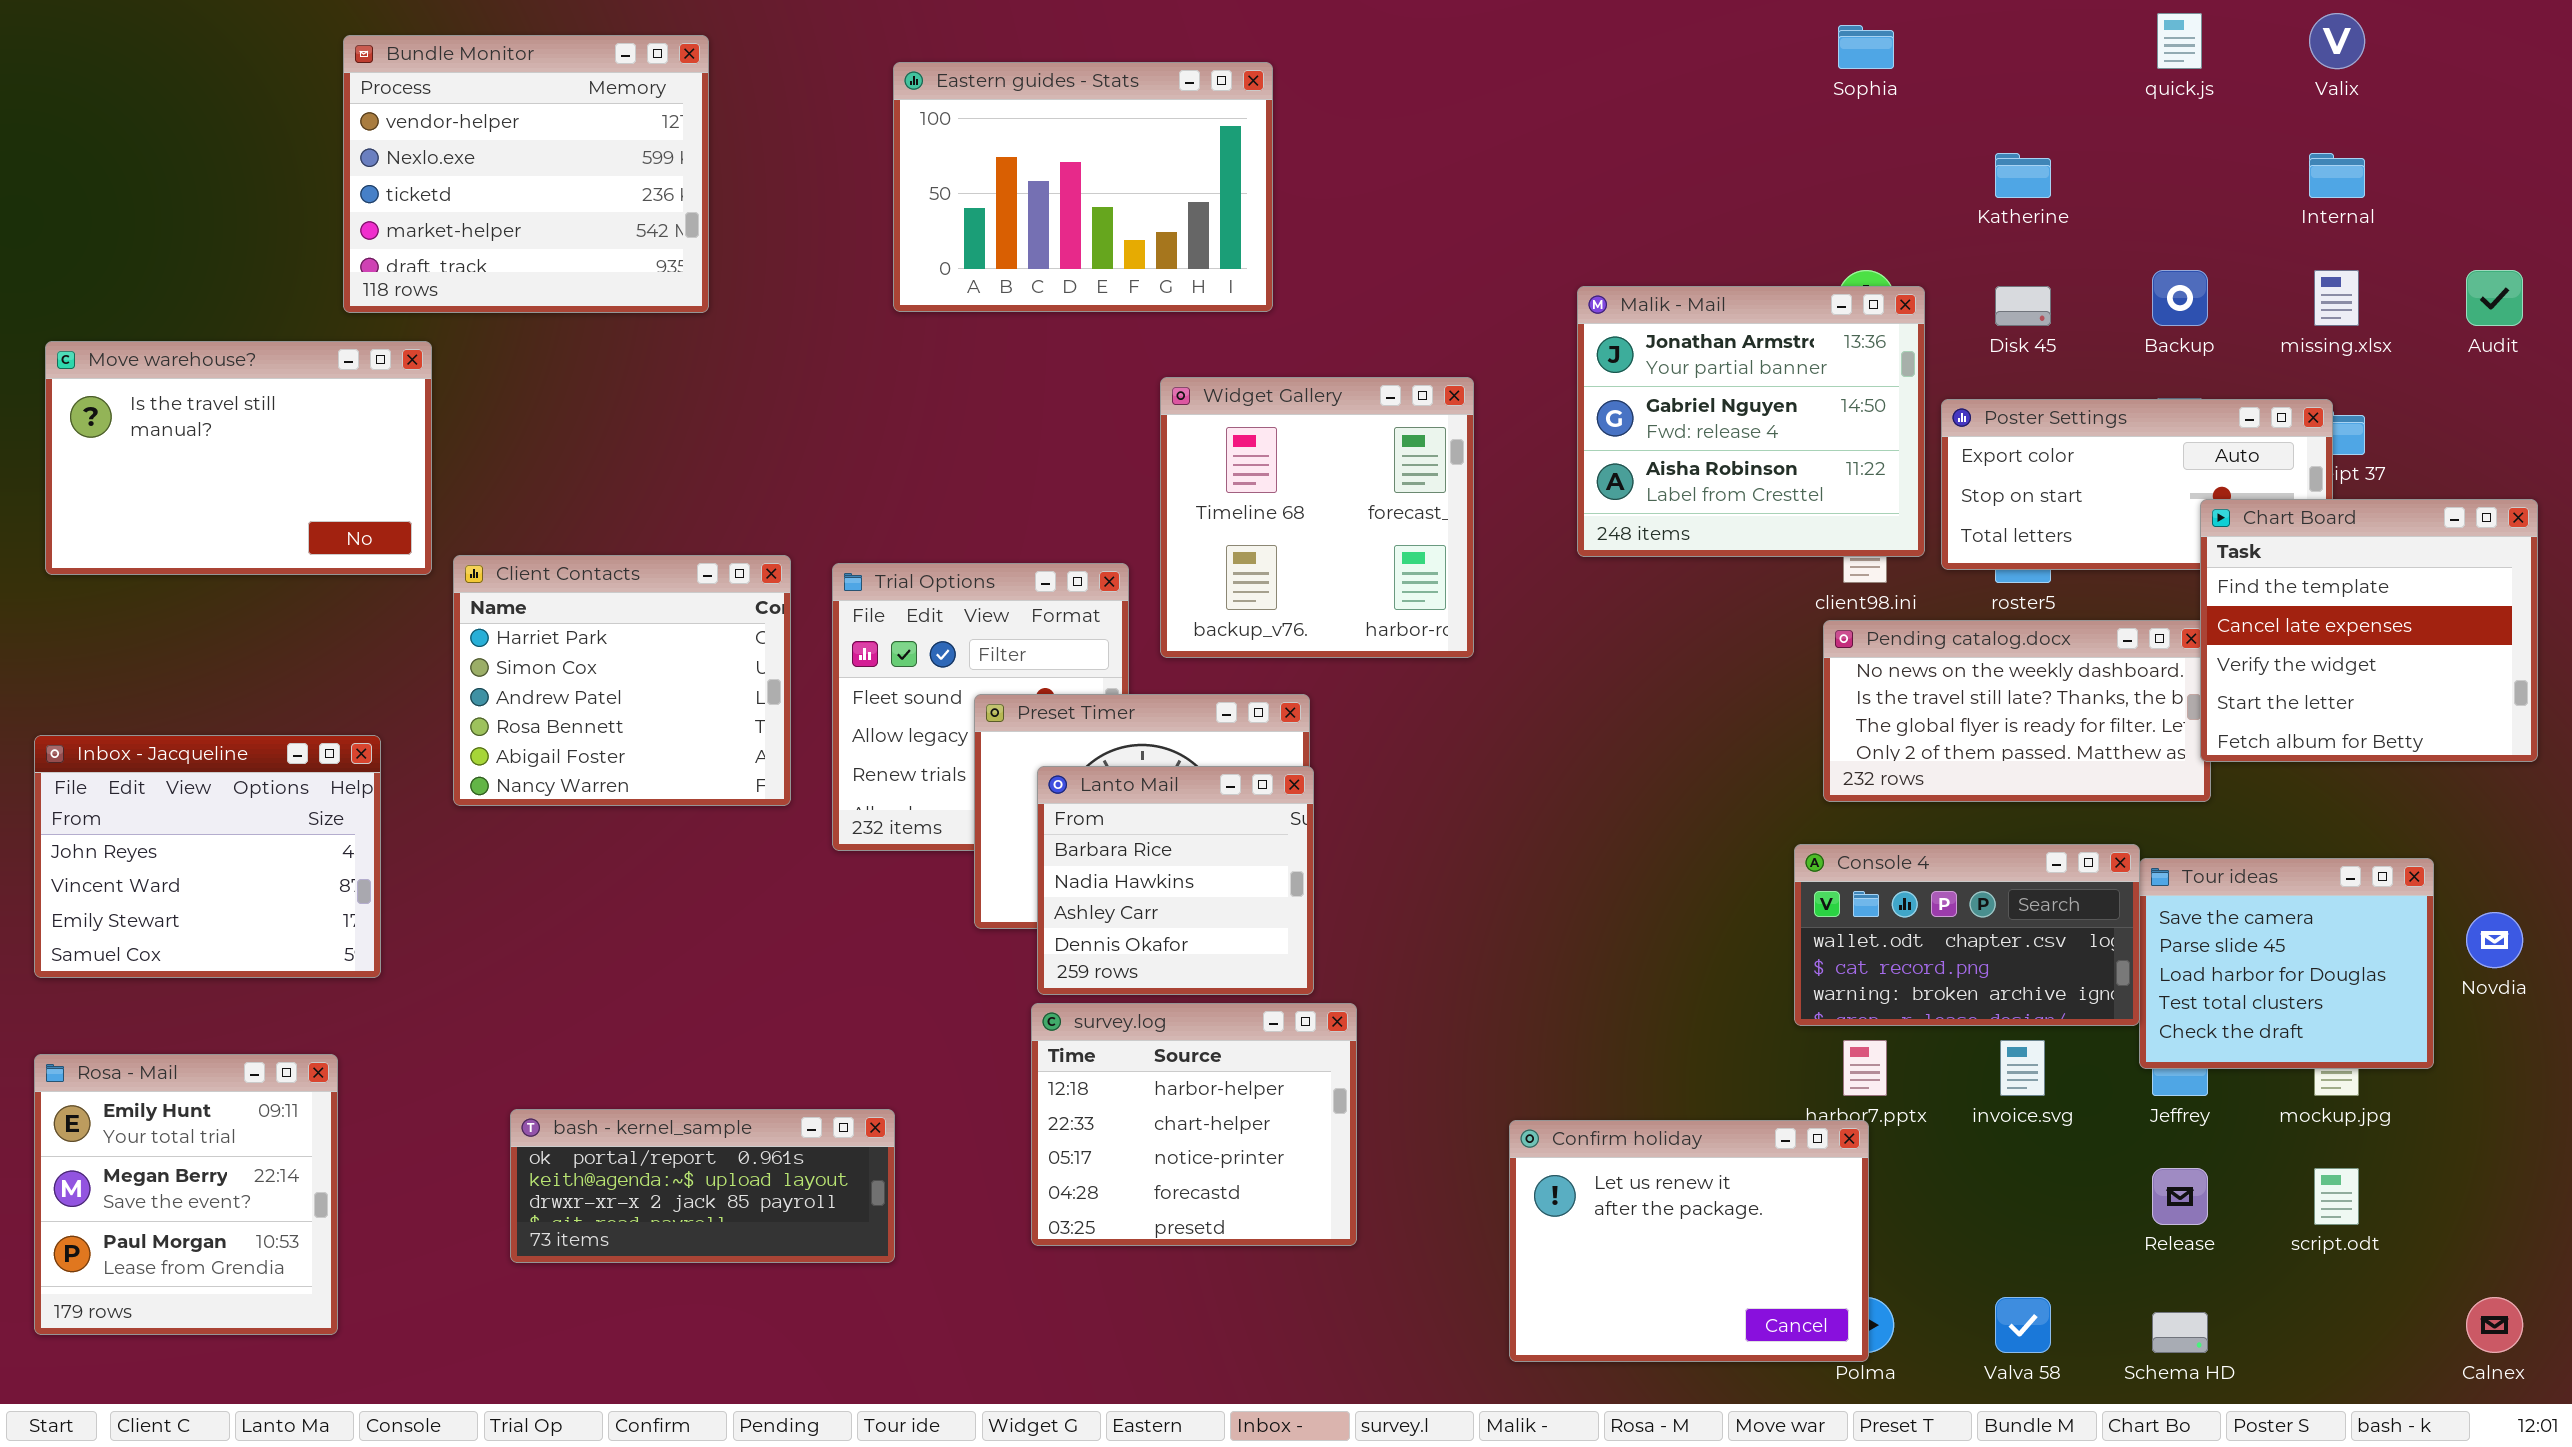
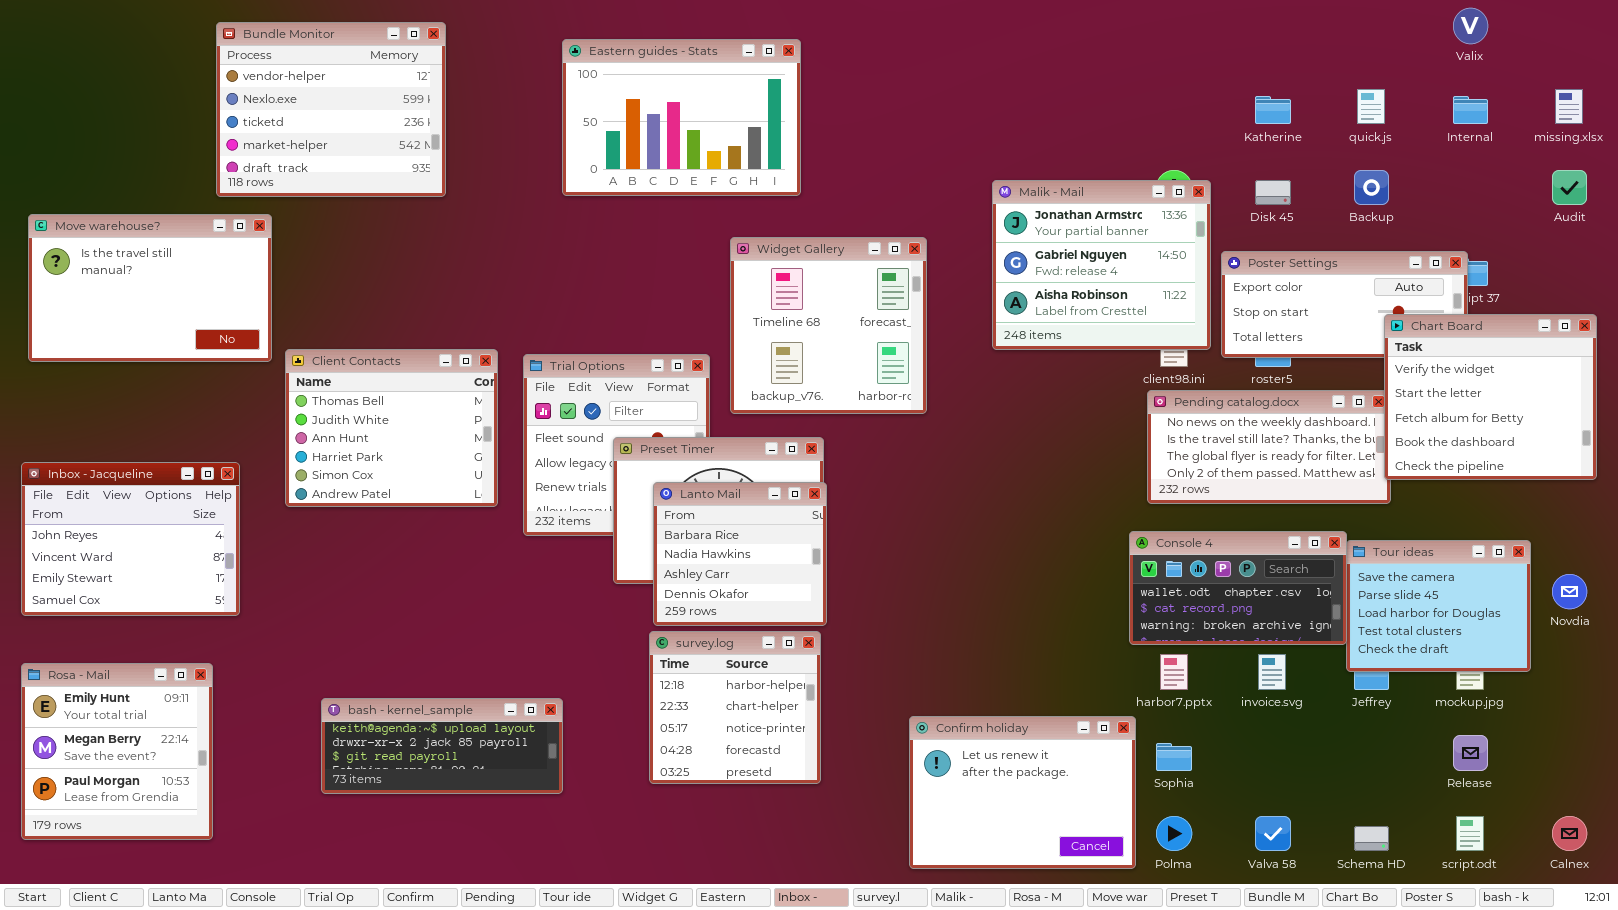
quick.js: [2157,13,2202,69] -> [1357,89,1385,124], moved
Sophia: [1838,25,1894,69] -> [1156,743,1192,771], moved
missing.xlsx: [2314,270,2359,326] -> [1555,89,1583,124], moved
Chart Board: [2200,499,2538,762] -> [1384,314,1597,480], scrolled down 2 rows
Client Contacts: [453,555,791,806] -> [285,349,498,507], scrolled up 3 rows
survey.log: [1031,1003,1357,1246] -> [649,631,821,784], resized
bash - kernel_sample: [510,1109,895,1263] -> [321,698,563,794], scrolled down 1 row
Confirm holiday: [1509,1120,1869,1362] -> [909,716,1136,869], moved
Release: [2152,1168,2208,1225] -> [1453,735,1488,771], moved
script.odt: [2314,1168,2359,1225] -> [1456,816,1484,851], moved

